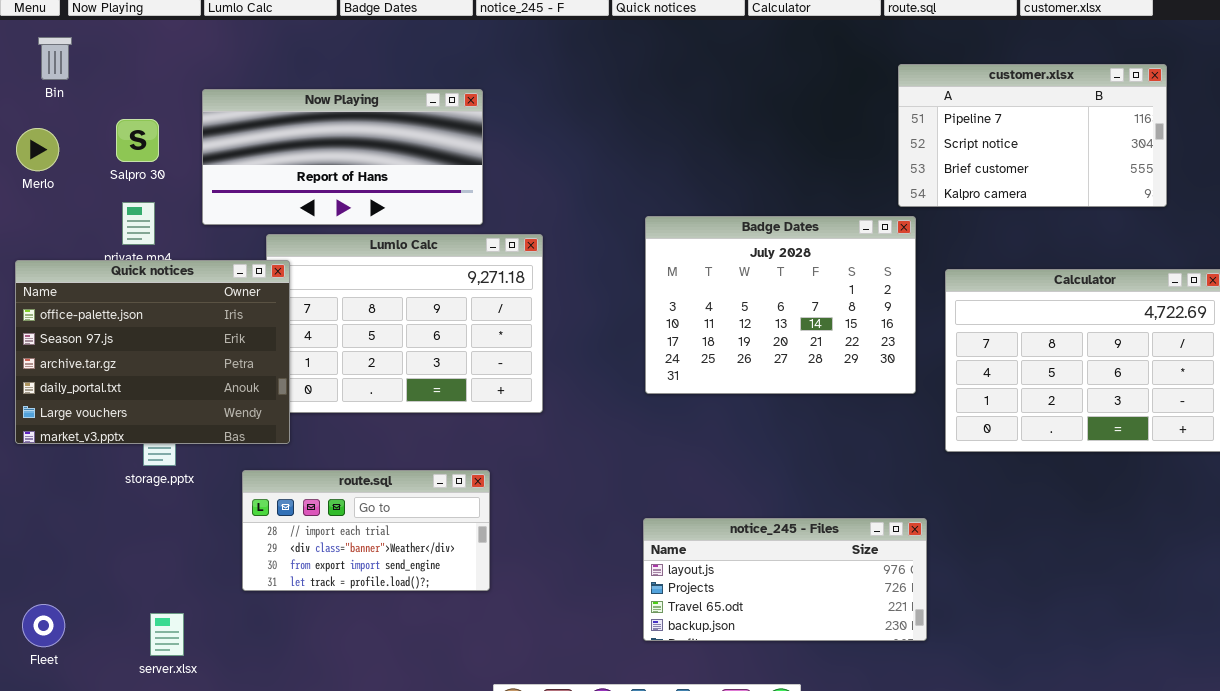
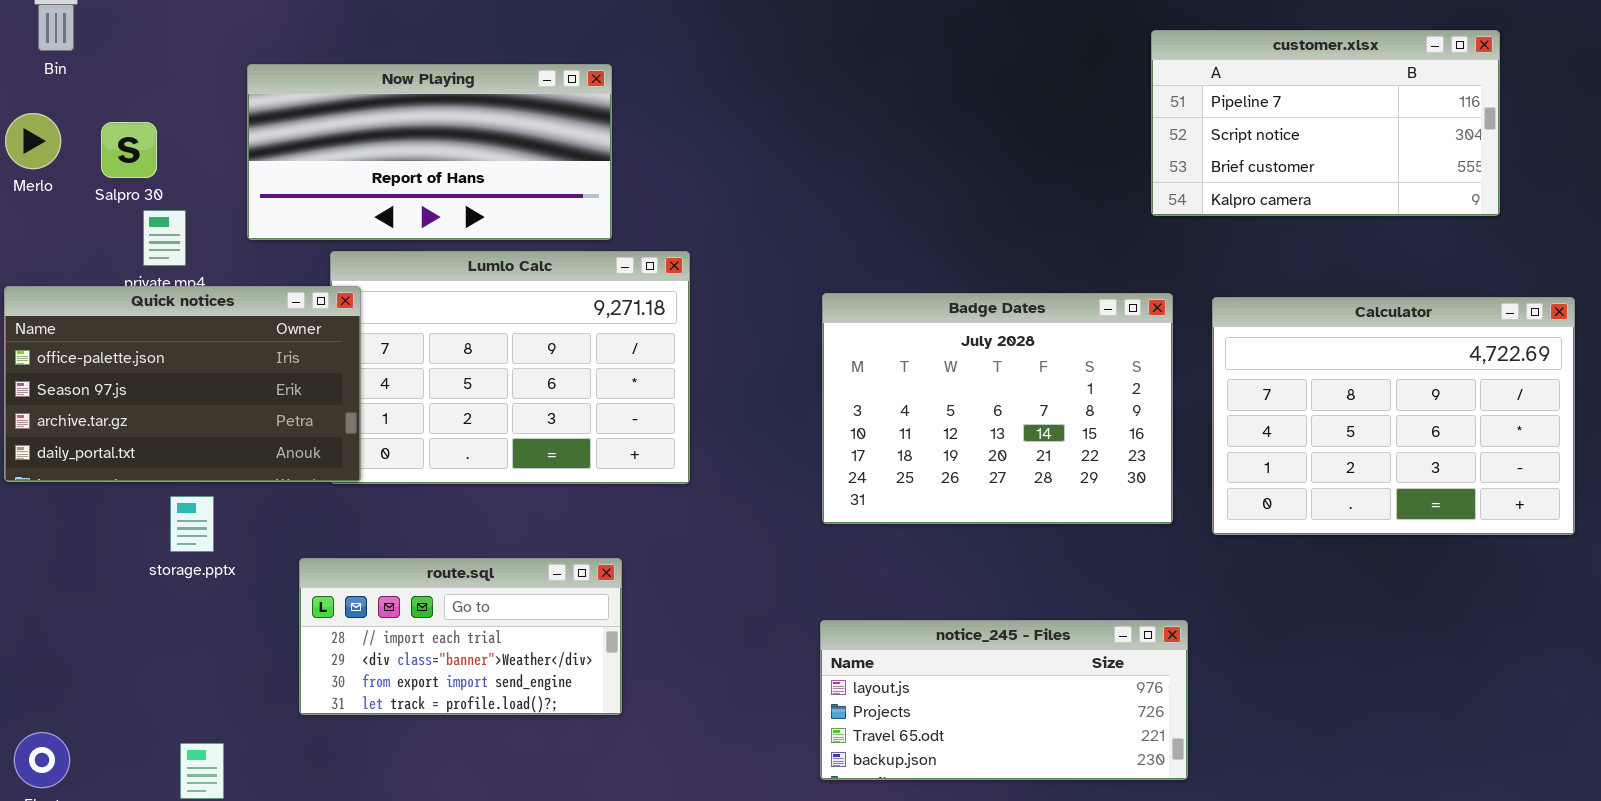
Salpro 30: [116,119,159,162] -> [101,122,157,178], moved
Badge Dates: [645,216,916,394] -> [822,293,1173,524], moved
Quick notices: [15,260,290,444] -> [4,286,361,482], resized

